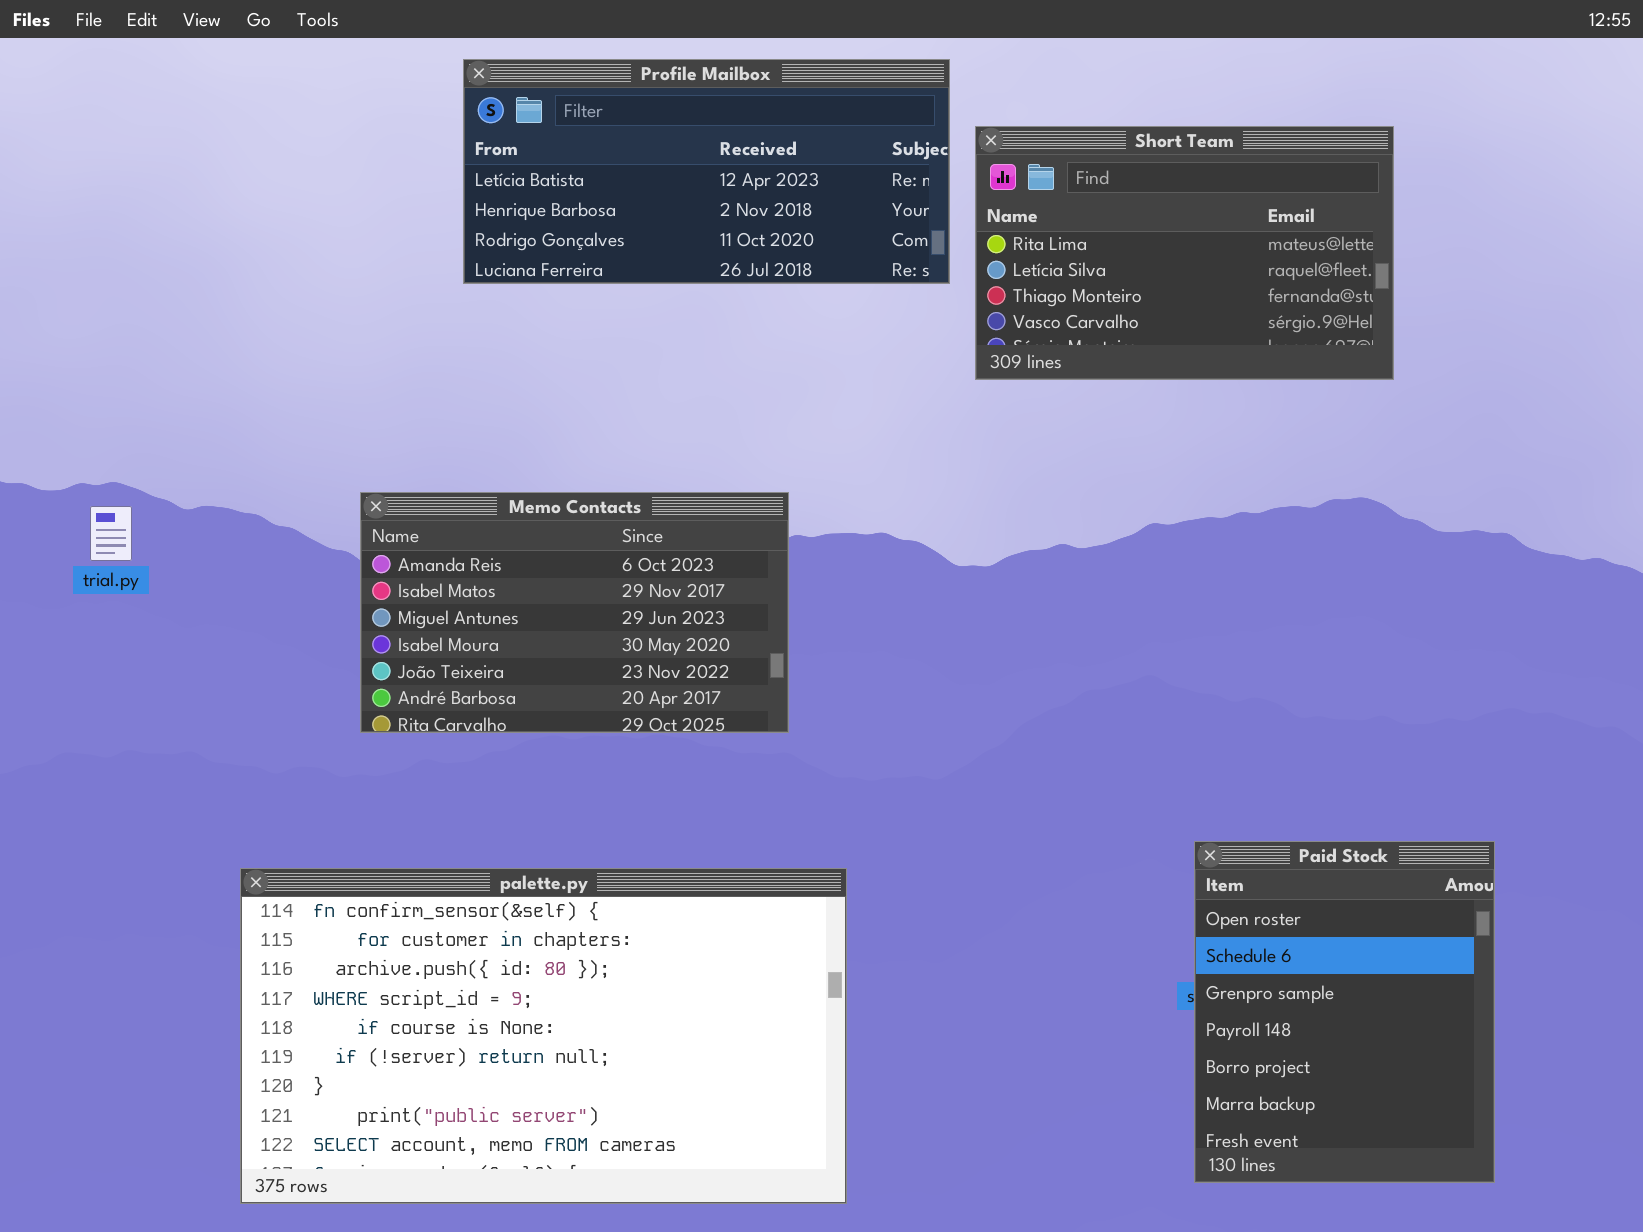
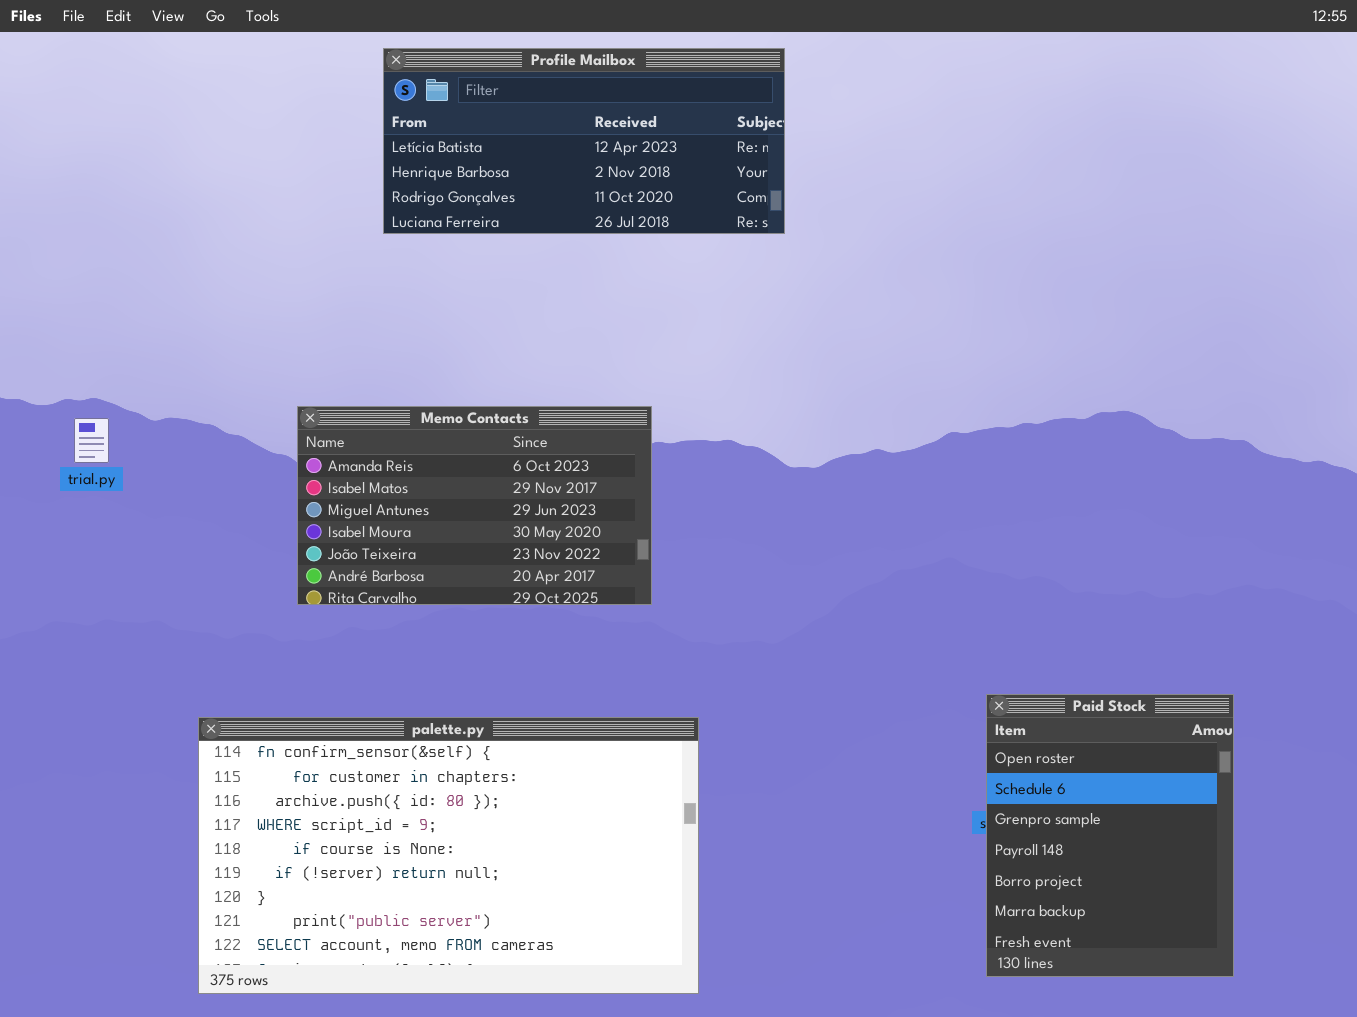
Short Team: [975,126,1394,380] -> none, closed

